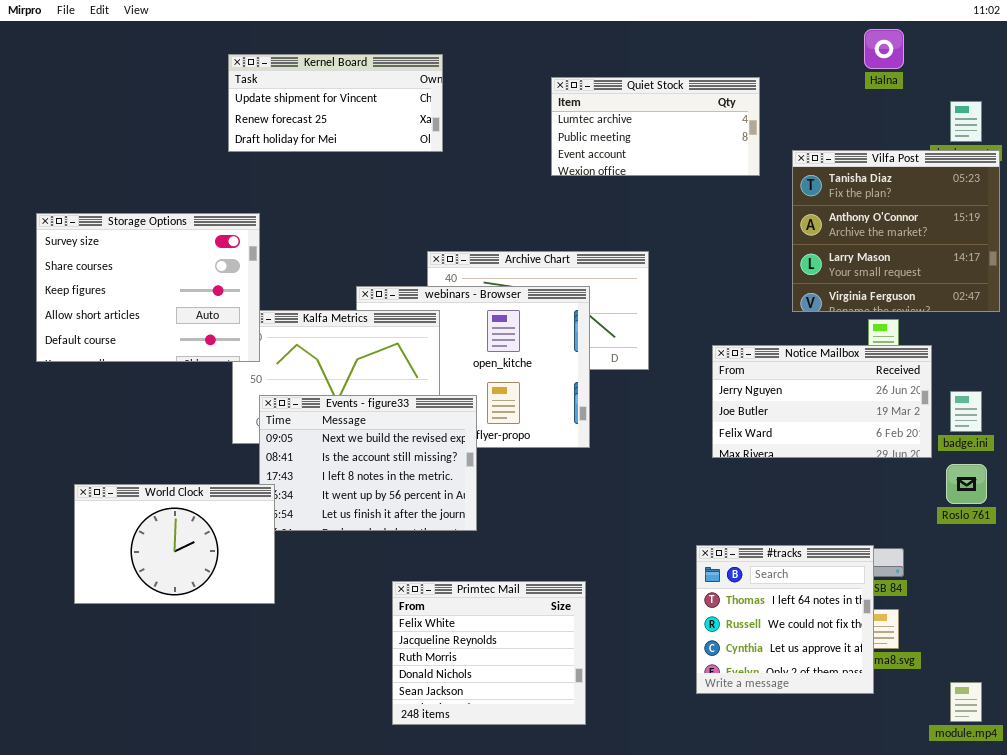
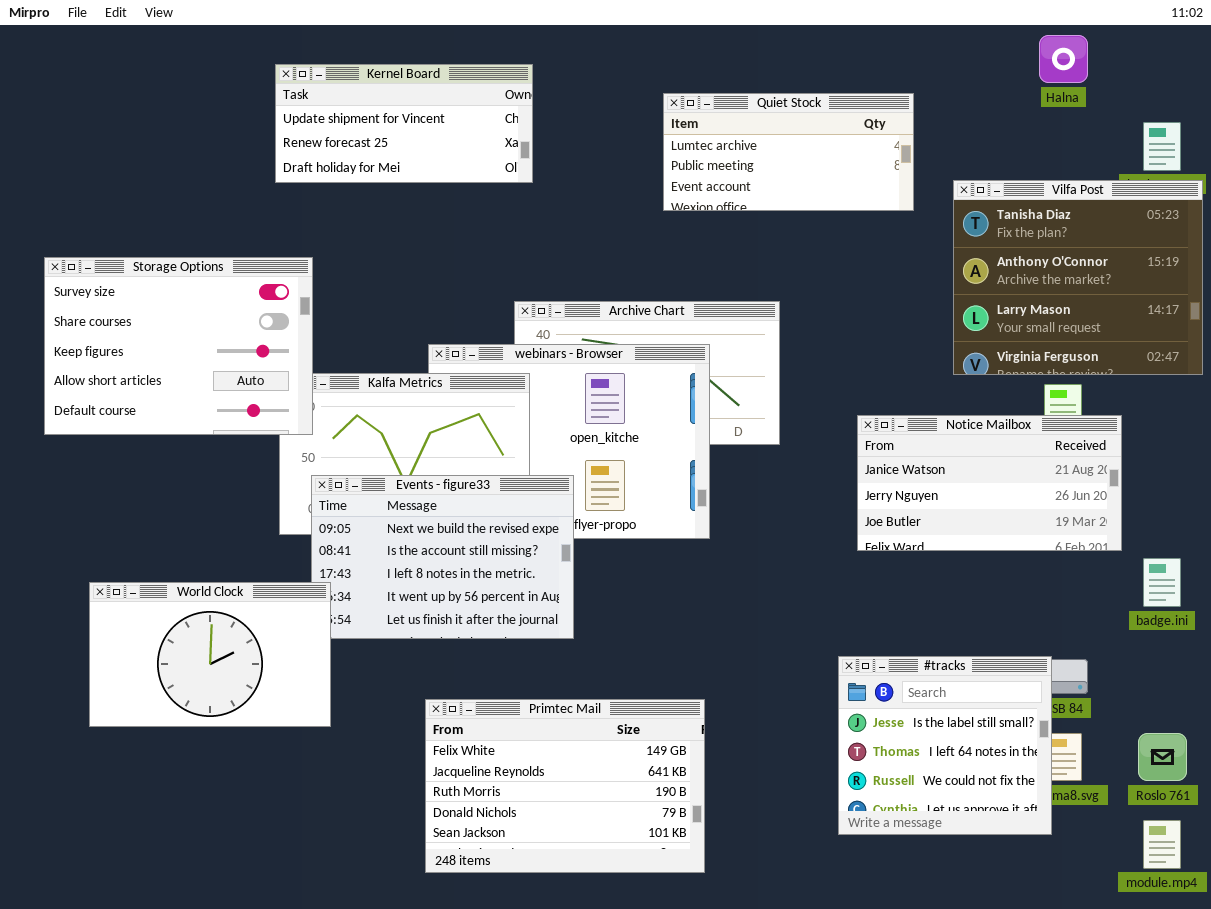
Notice Mailbox: [712,345,932,458] -> [857,415,1122,551], scrolled up 1 row
badge.ini: [950,391,982,432] -> [1143,558,1181,607], moved
Roslo 761: [946,464,987,504] -> [1138,733,1187,781], moved
#tracks: [696,545,874,694] -> [838,656,1052,835], scrolled up 1 row
Primtec Mail: [392,581,586,725] -> [425,699,705,873], resized

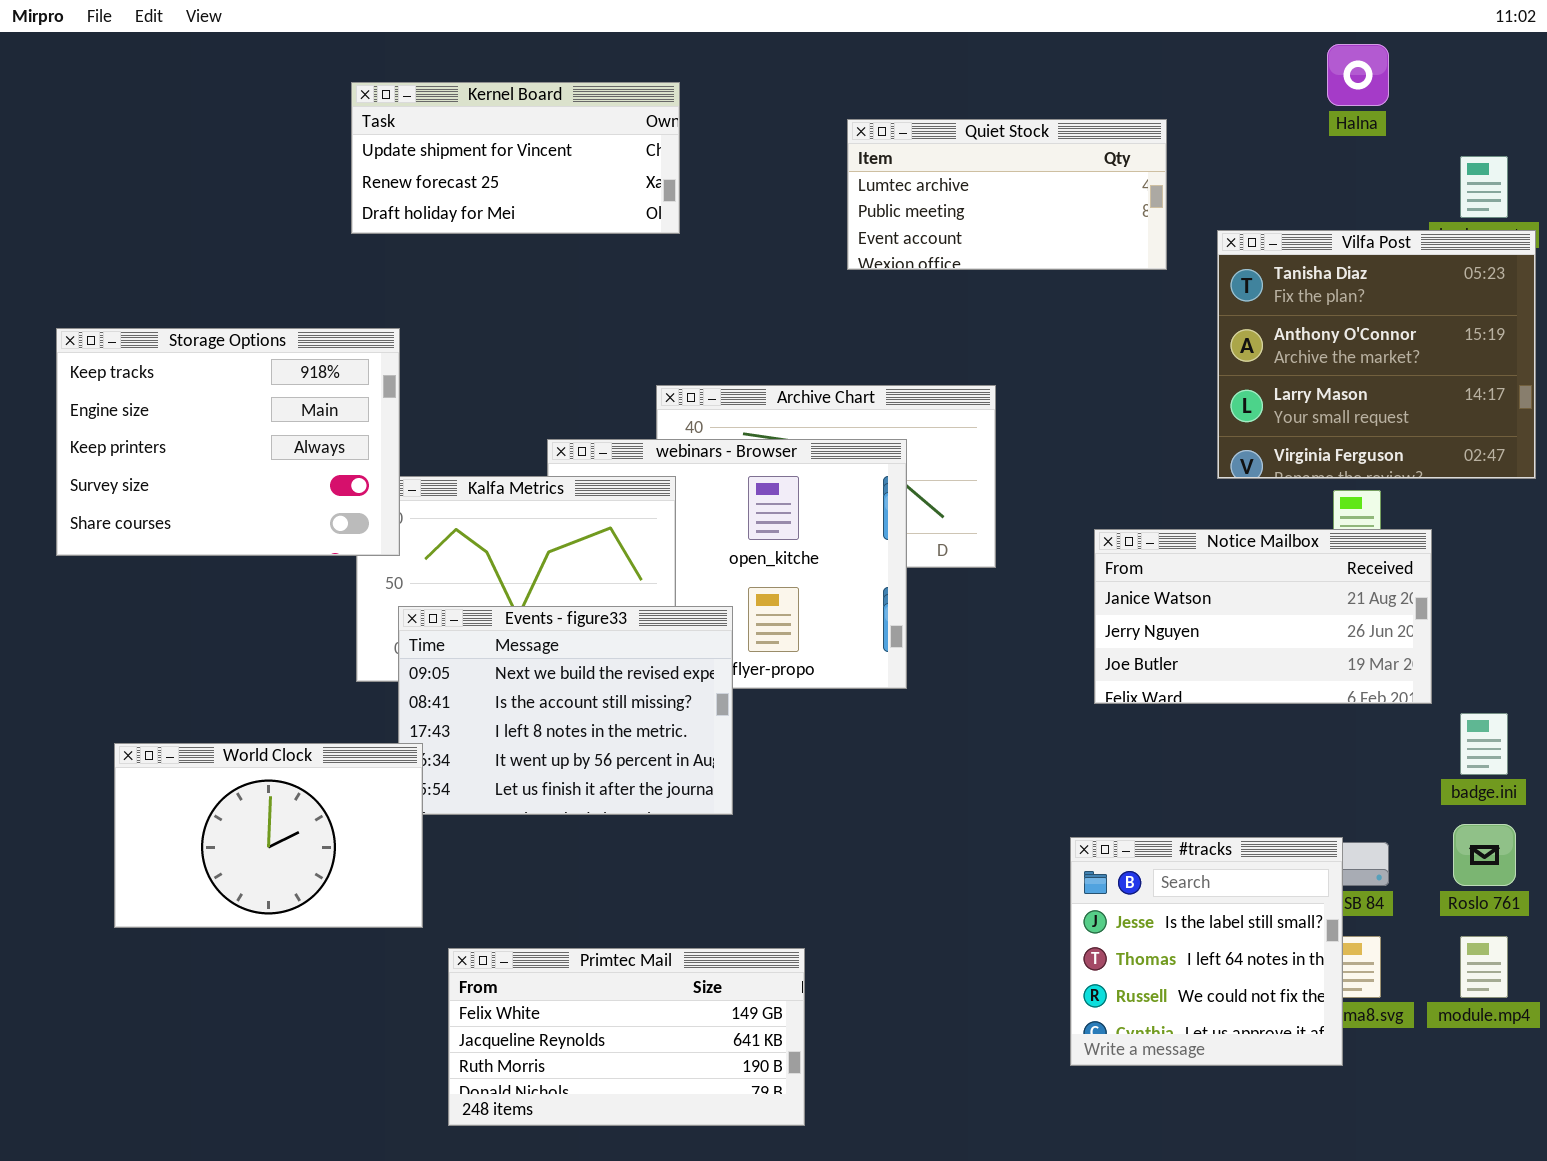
Storage Options: [44,257,313,435] -> [56,328,400,556], scrolled up 3 rows
Primtec Mail: [425,699,705,873] -> [448,948,805,1126], moved, resized
Roslo 761: [1138,733,1187,781] -> [1453,824,1516,886], moved
module.mp4: [1143,820,1181,869] -> [1460,936,1508,998], moved

